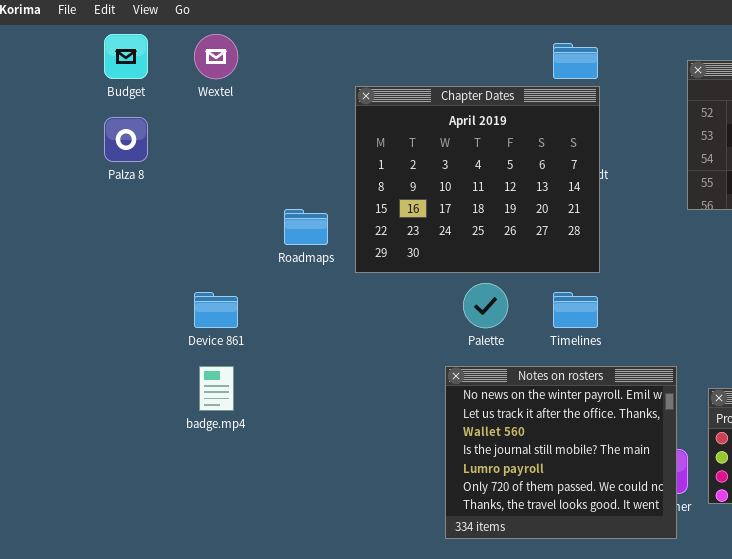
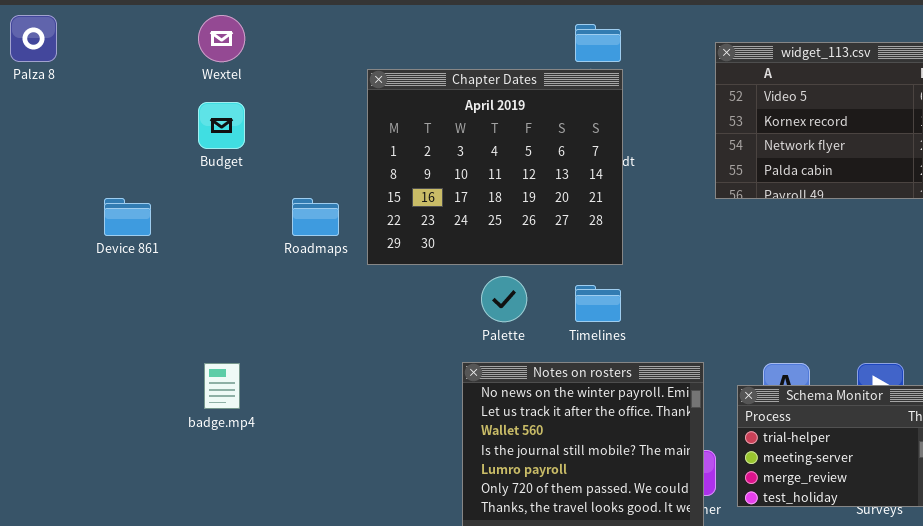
Budget: [104,34,148,79] -> [198,102,245,149], moved
Palza 8: [104,117,148,162] -> [10,15,57,62], moved
Device 861: [194,292,238,328] -> [104,198,151,236], moved

